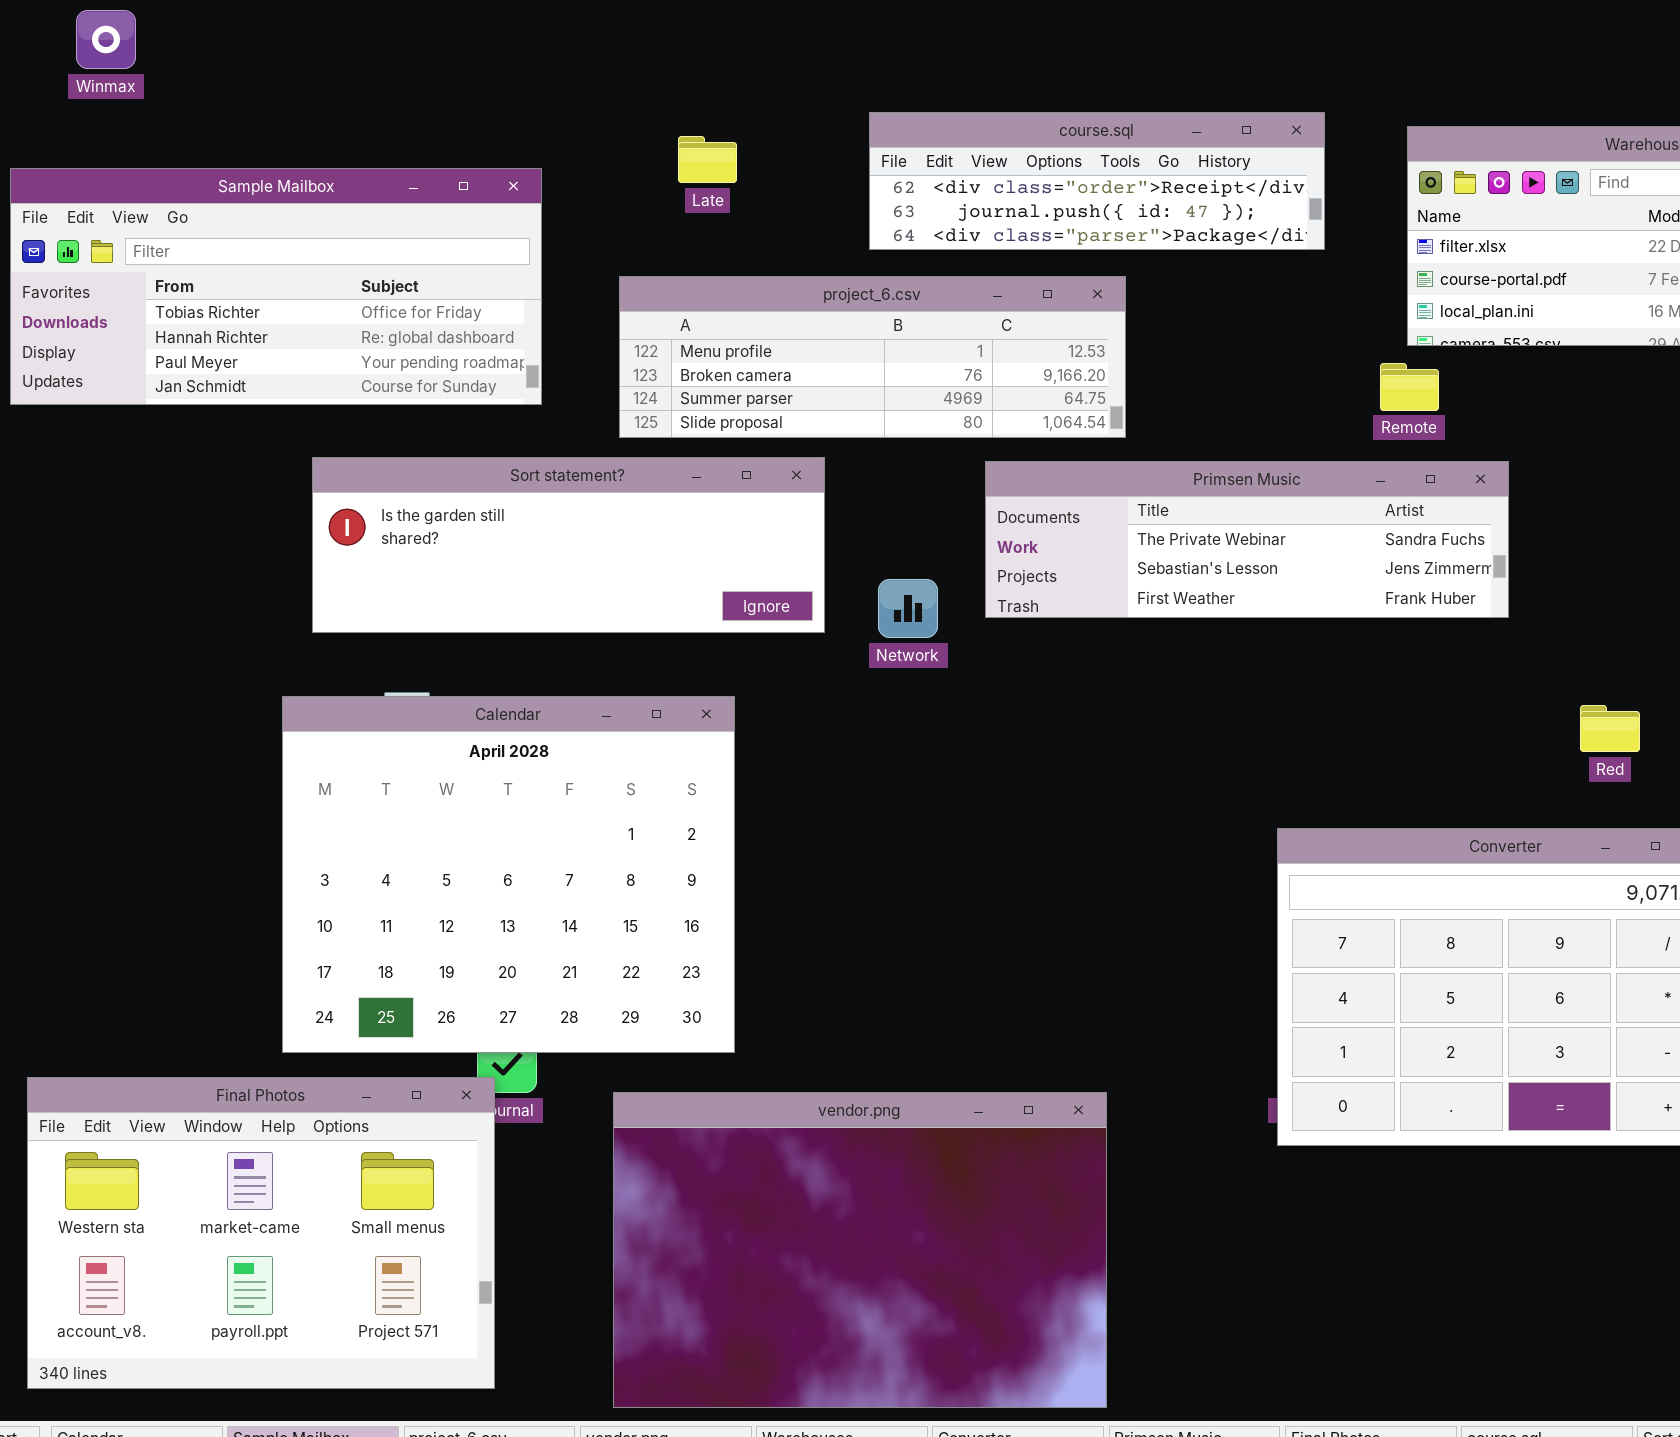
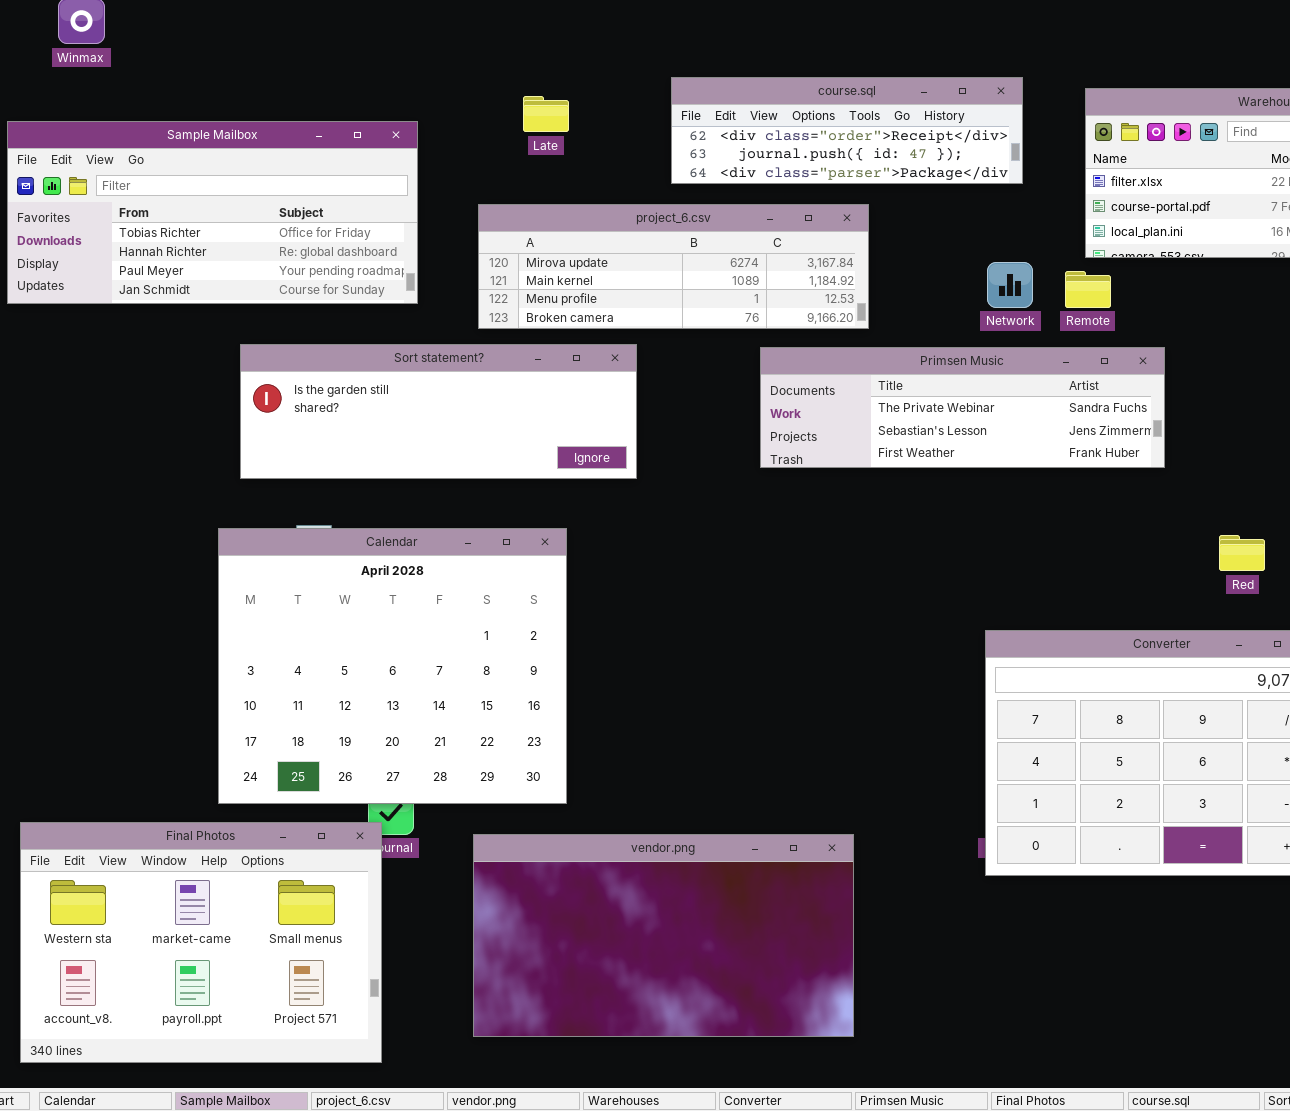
project_6.csv: [619,276,1126,438] -> [478,204,869,329], scrolled up 2 rows
Network: [878,579,938,638] -> [987,262,1033,308], moved
vendor.png: [613,1092,1107,1408] -> [473,834,854,1037], resized

